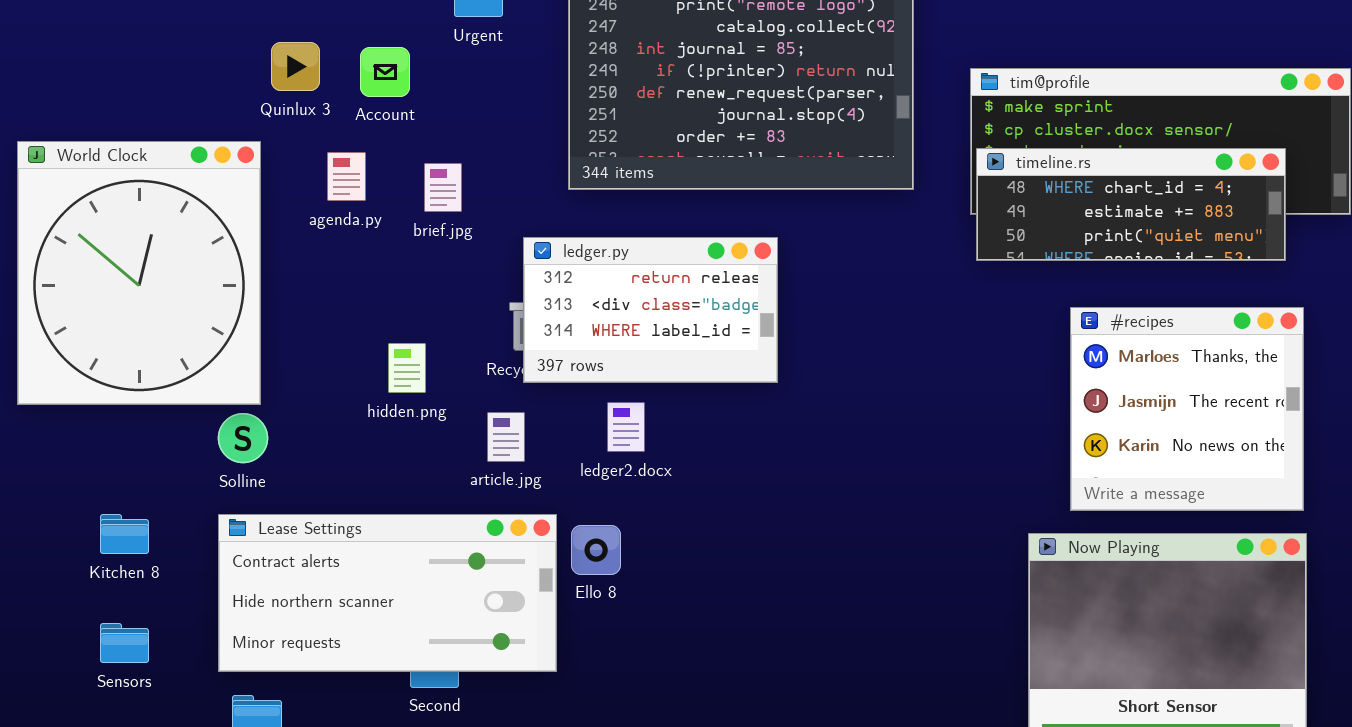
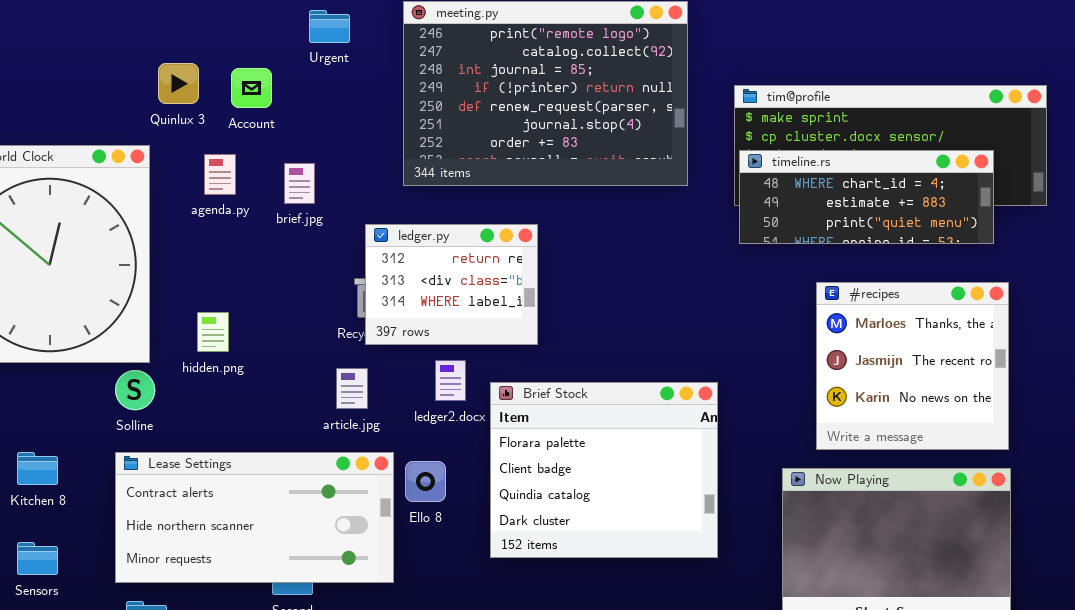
ledger.py: [523,237,778,383] -> [365,224,538,345], resized
hidden.png: [388,343,426,393] -> [197,312,229,352], moved
Brief Stock: none -> [490,382,718,558], opened

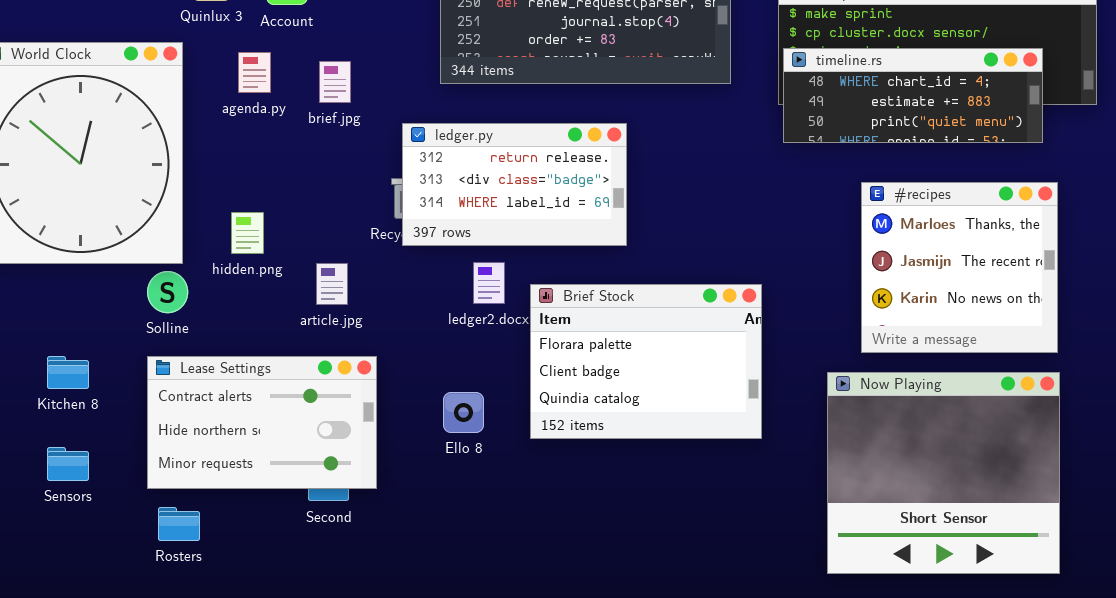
ledger.py: [365,224,538,345] -> [402,123,627,246], resized
article.jpg: [336,368,368,409] -> [316,263,348,305], moved
Brief Stock: [490,382,718,558] -> [530,284,762,439], resized
Lease Settings: [115,452,394,583] -> [147,356,377,489], resized
Ello 8: [405,461,446,502] -> [443,392,484,433], moved

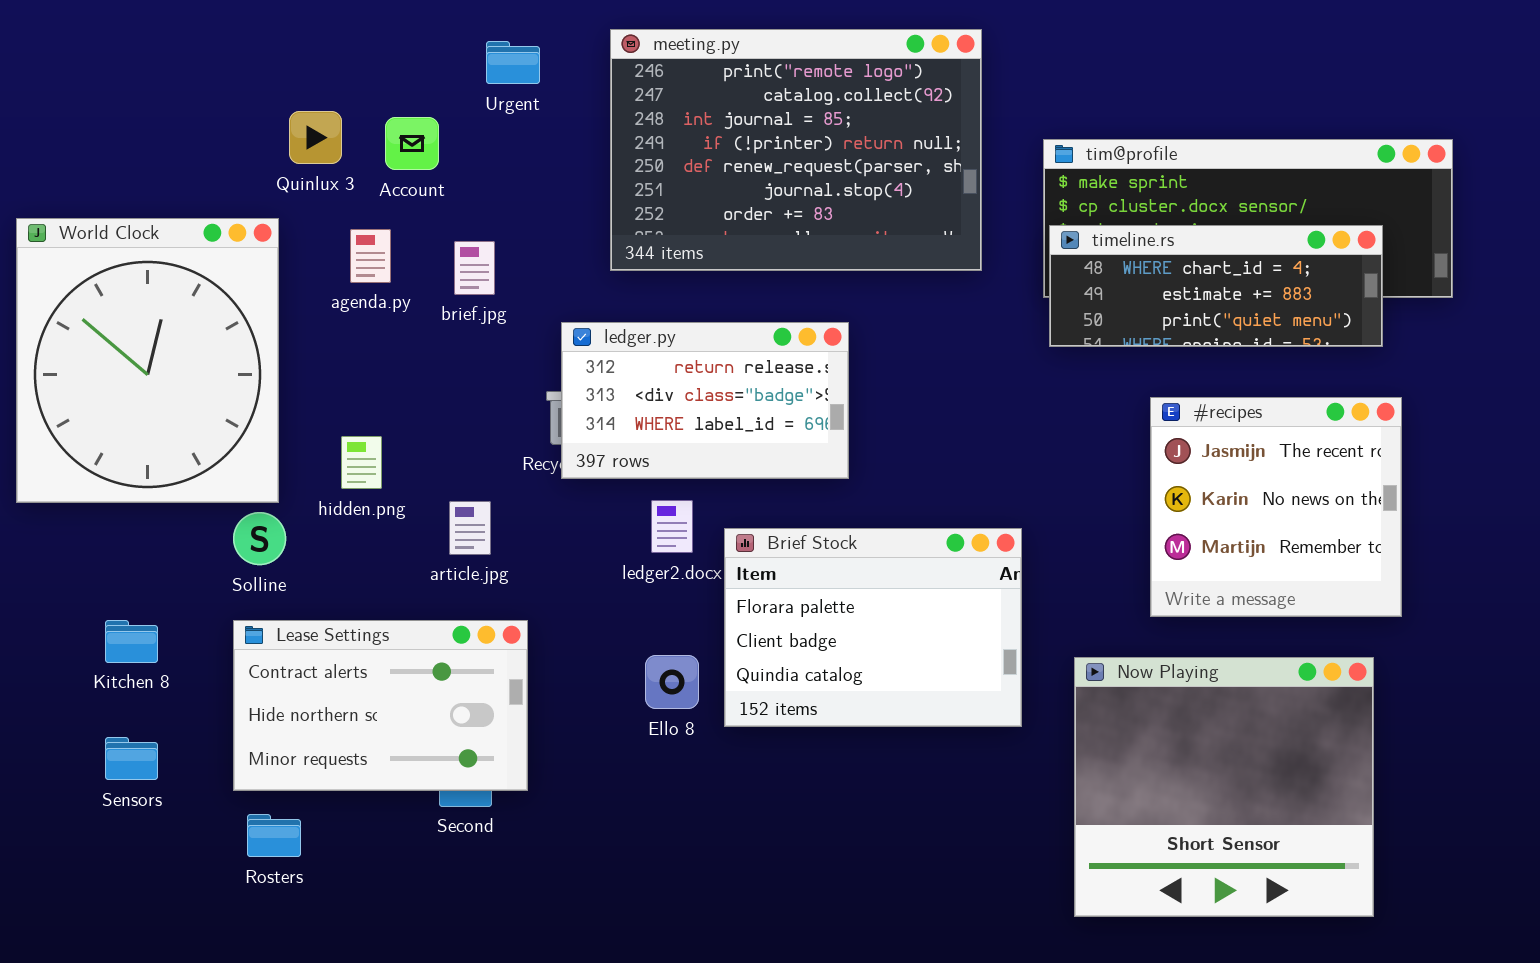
#recipes: [861,182,1058,353] -> [1150,397,1402,617], scrolled down 1 row
Now Playing: [827,372,1060,574] -> [1074,657,1374,917], moved
Ello 8: [443,392,484,433] -> [645,655,699,709], moved

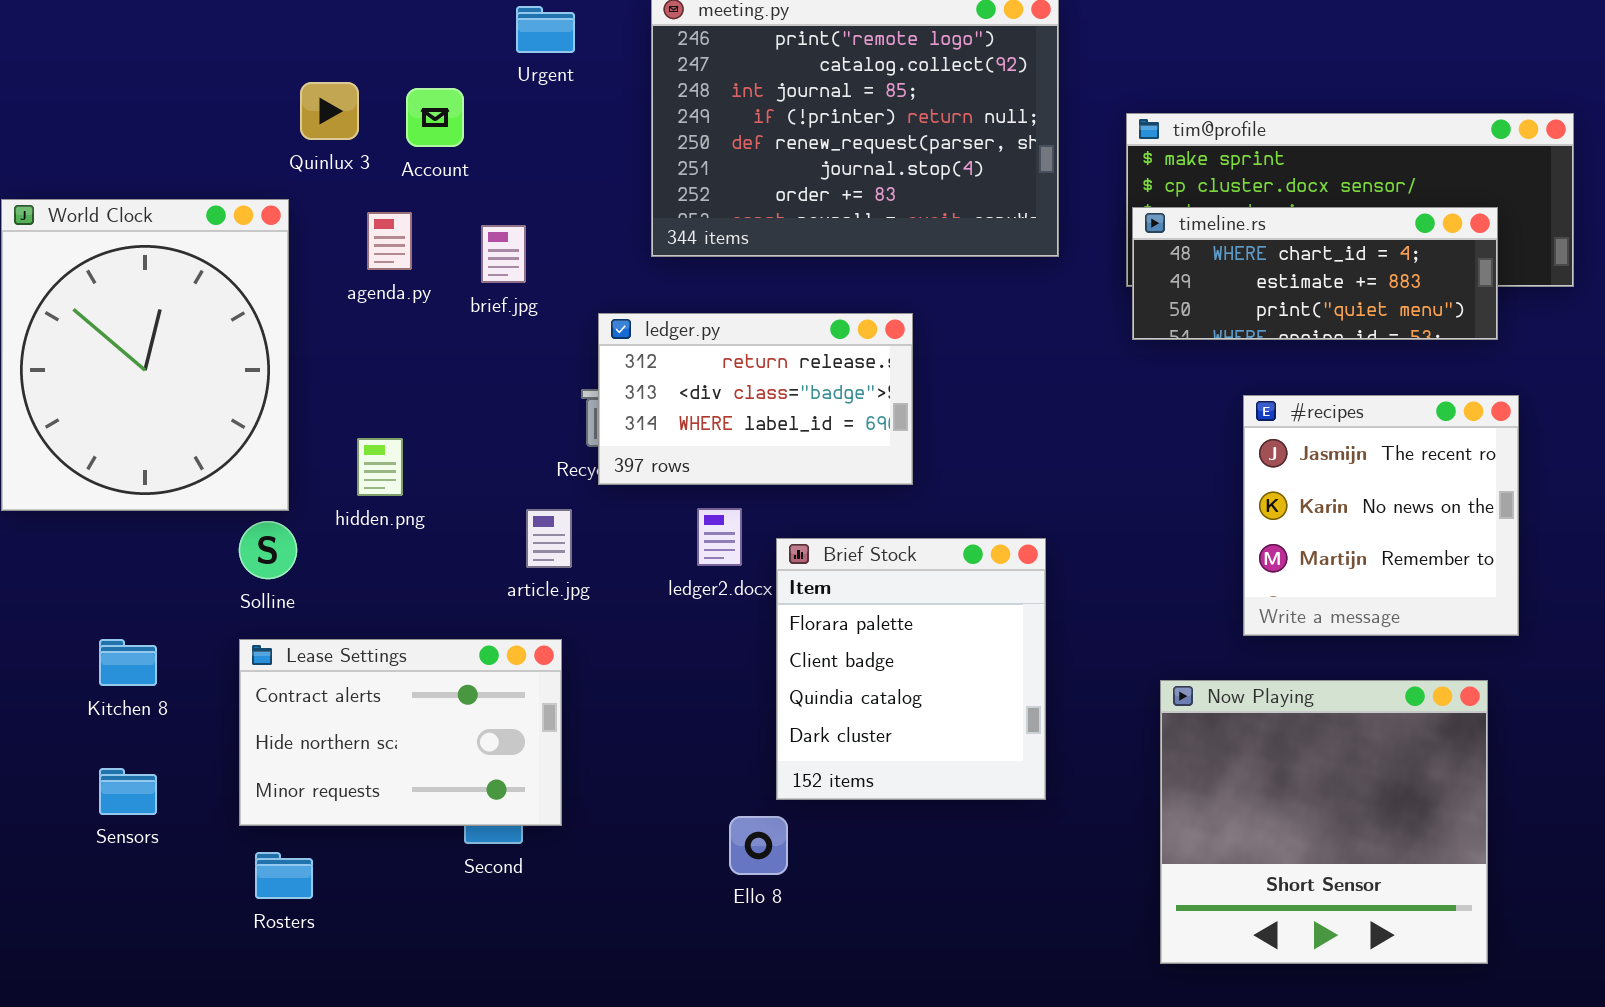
article.jpg: [449,501,491,555] -> [526,509,572,568], moved
Brief Stock: [724,528,1022,727] -> [776,538,1046,800], resized
Ello 8: [645,655,699,709] -> [729,816,788,875], moved

